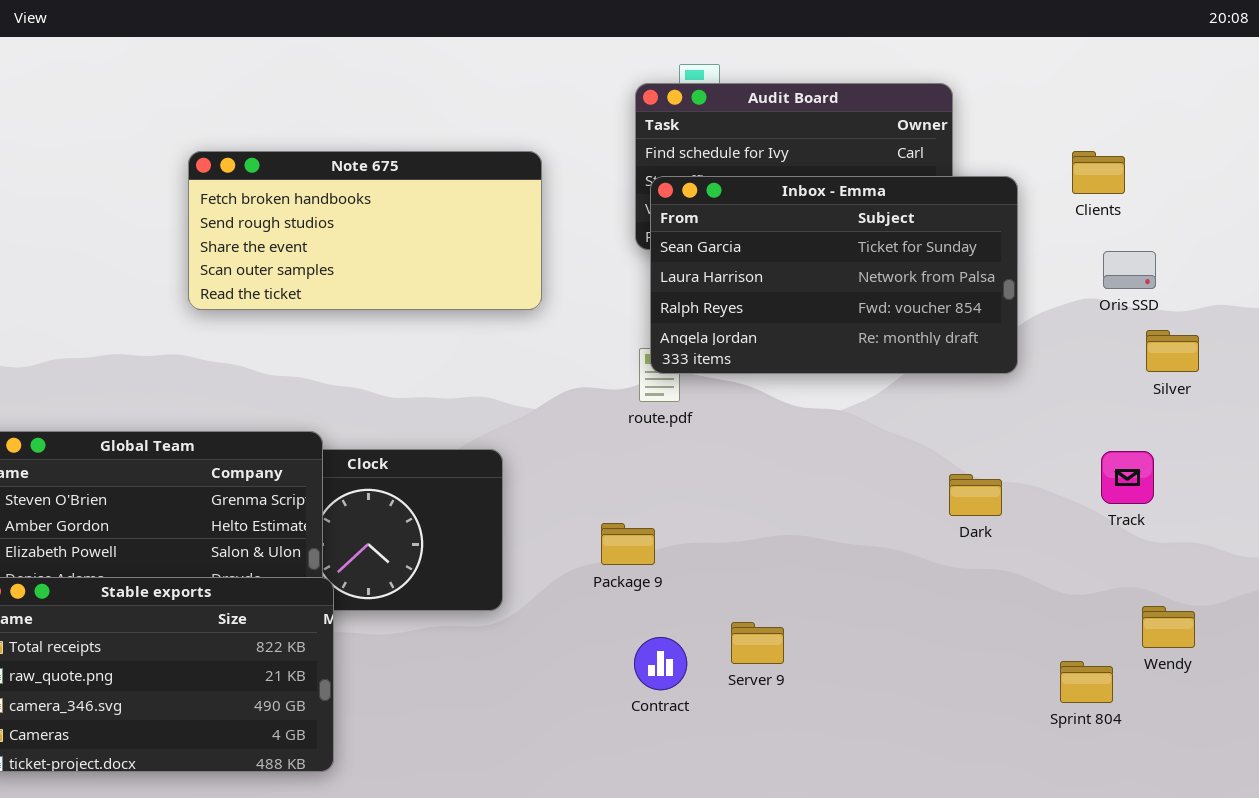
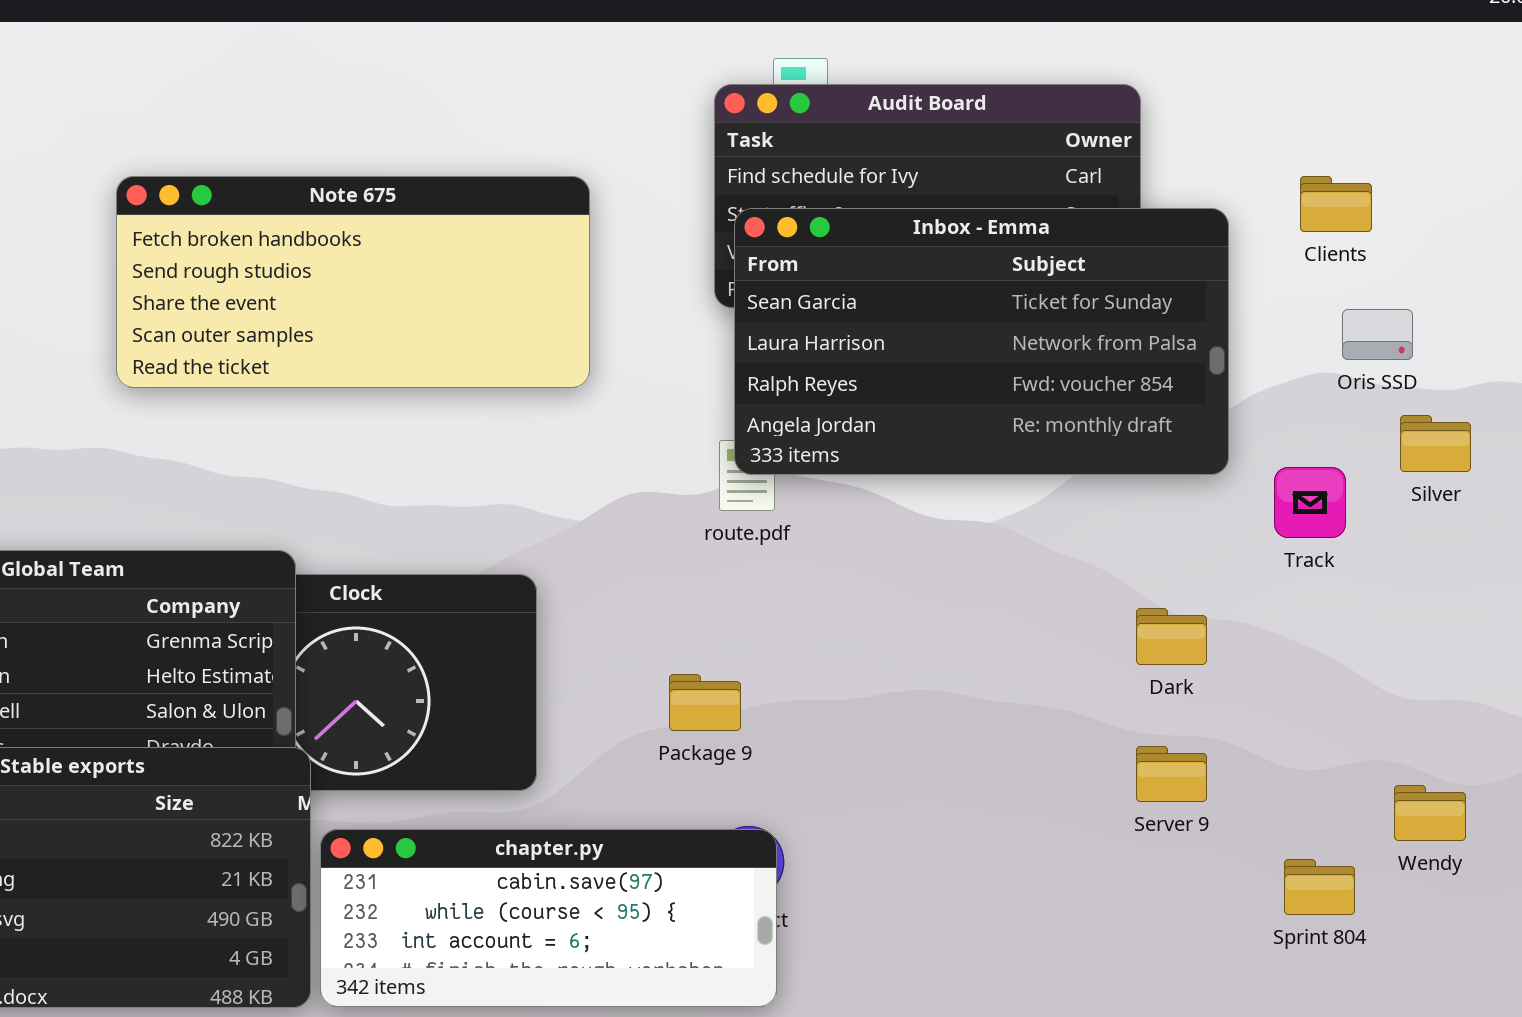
Track: [1101,451,1154,504] -> [1274,467,1346,538], moved
Server 9: [731,622,784,664] -> [1136,746,1207,802], moved
chapter.py: none -> [320,829,777,1007], opened

